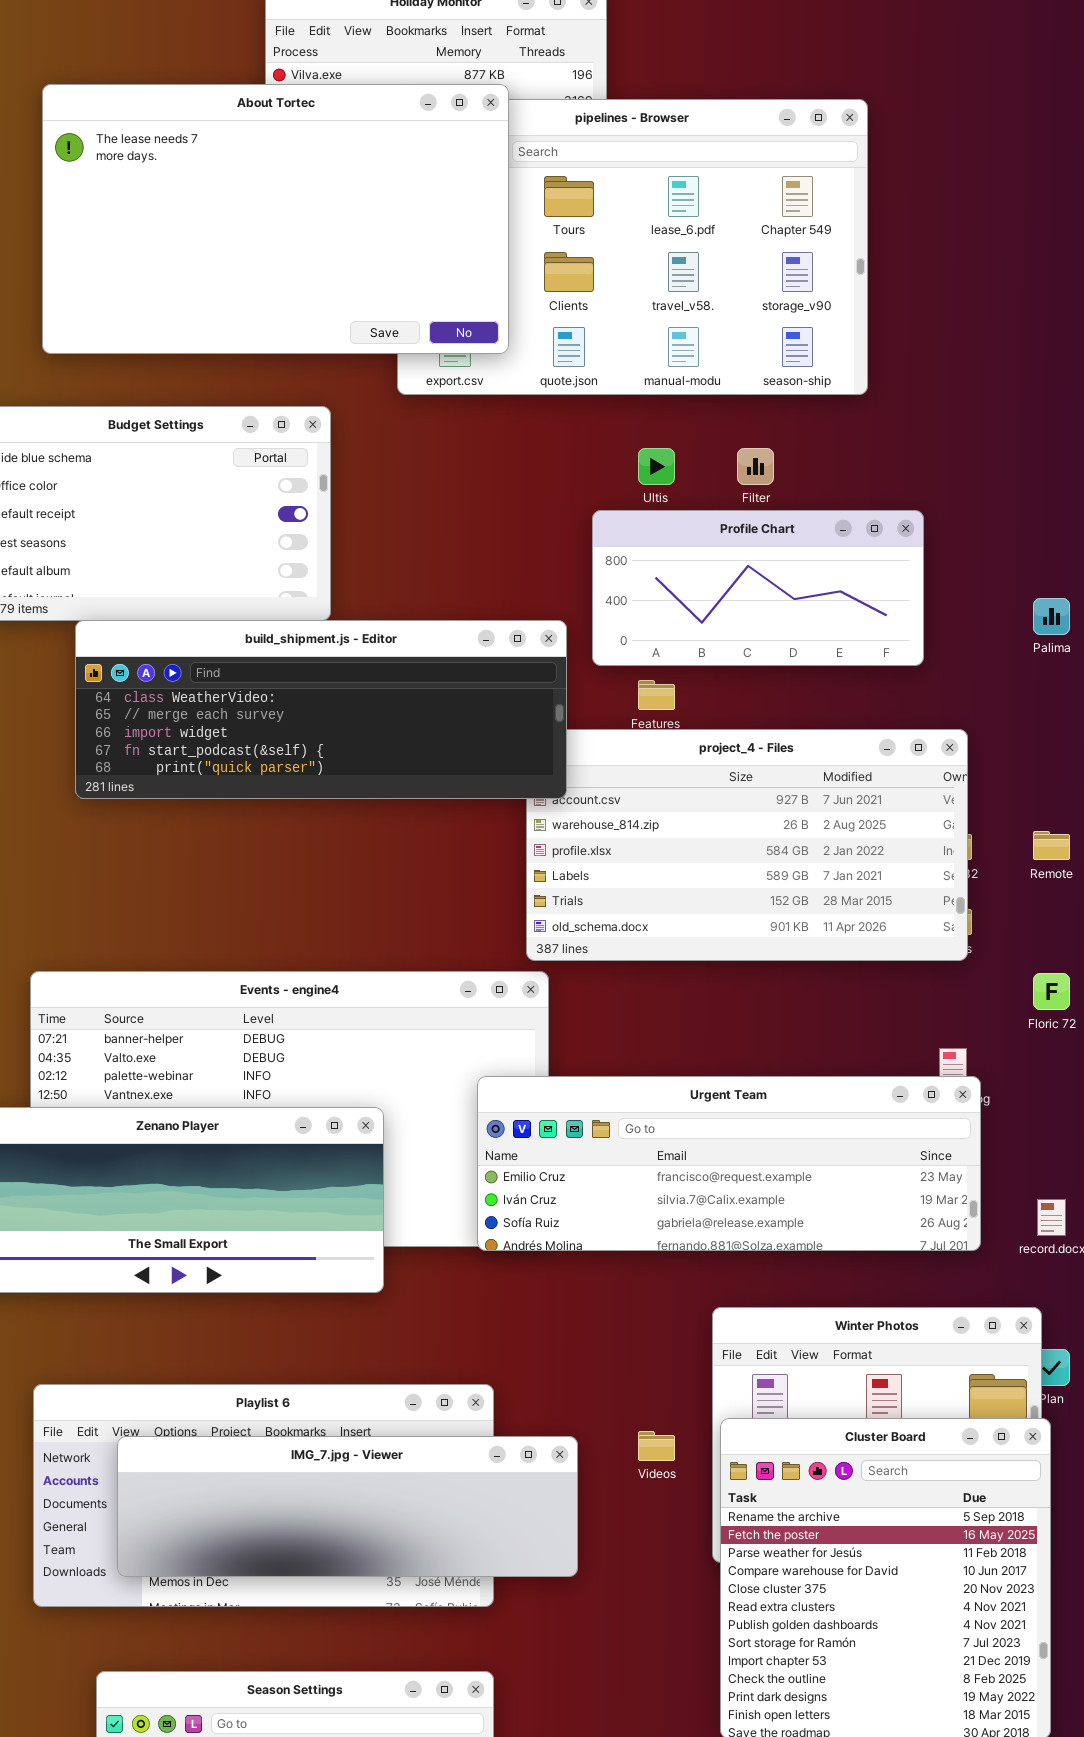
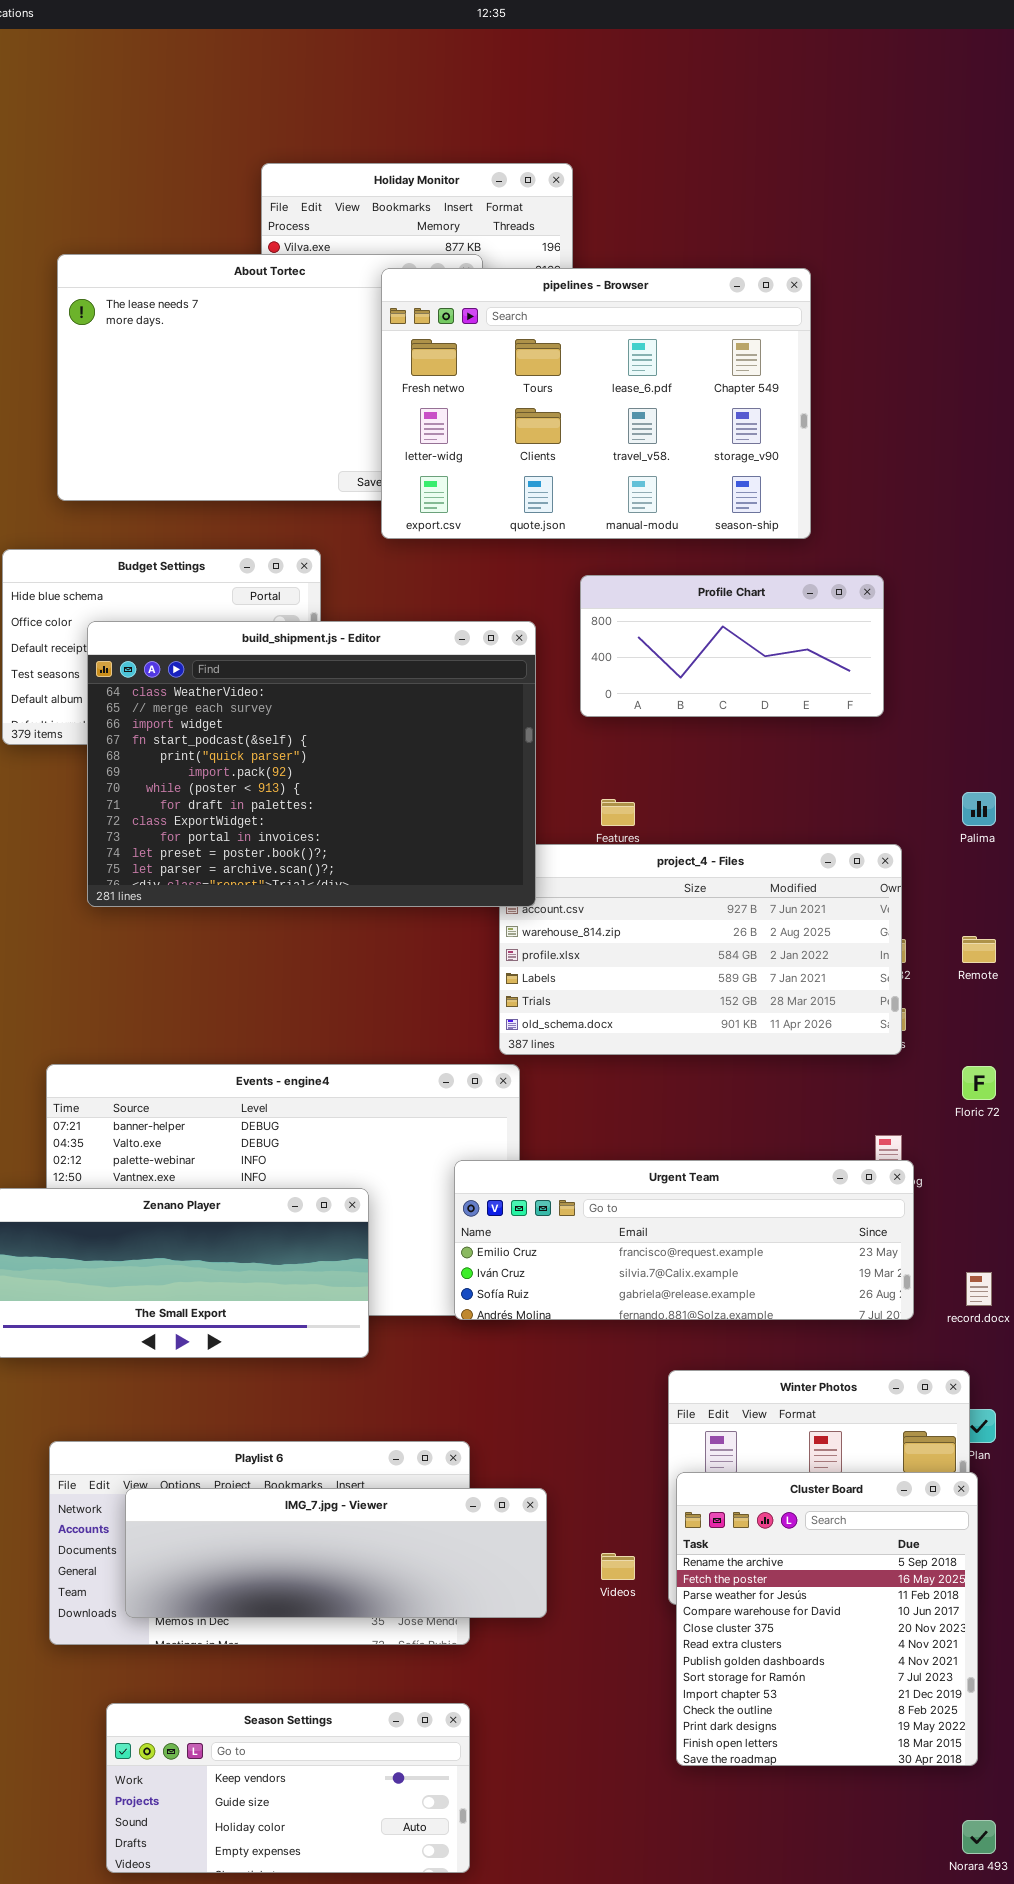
pipelines - Browser: [397,99,868,395] -> [381,268,811,539], raised
Profile Chart: [592,510,924,666] -> [580,575,884,717], moved
Palima: [1033,598,1070,635] -> [962,792,996,826], moved
build_shipment.js - Editor: [75,620,567,799] -> [87,621,536,907], resized
Videos: [638,1431,675,1461] -> [601,1553,635,1580], moved

